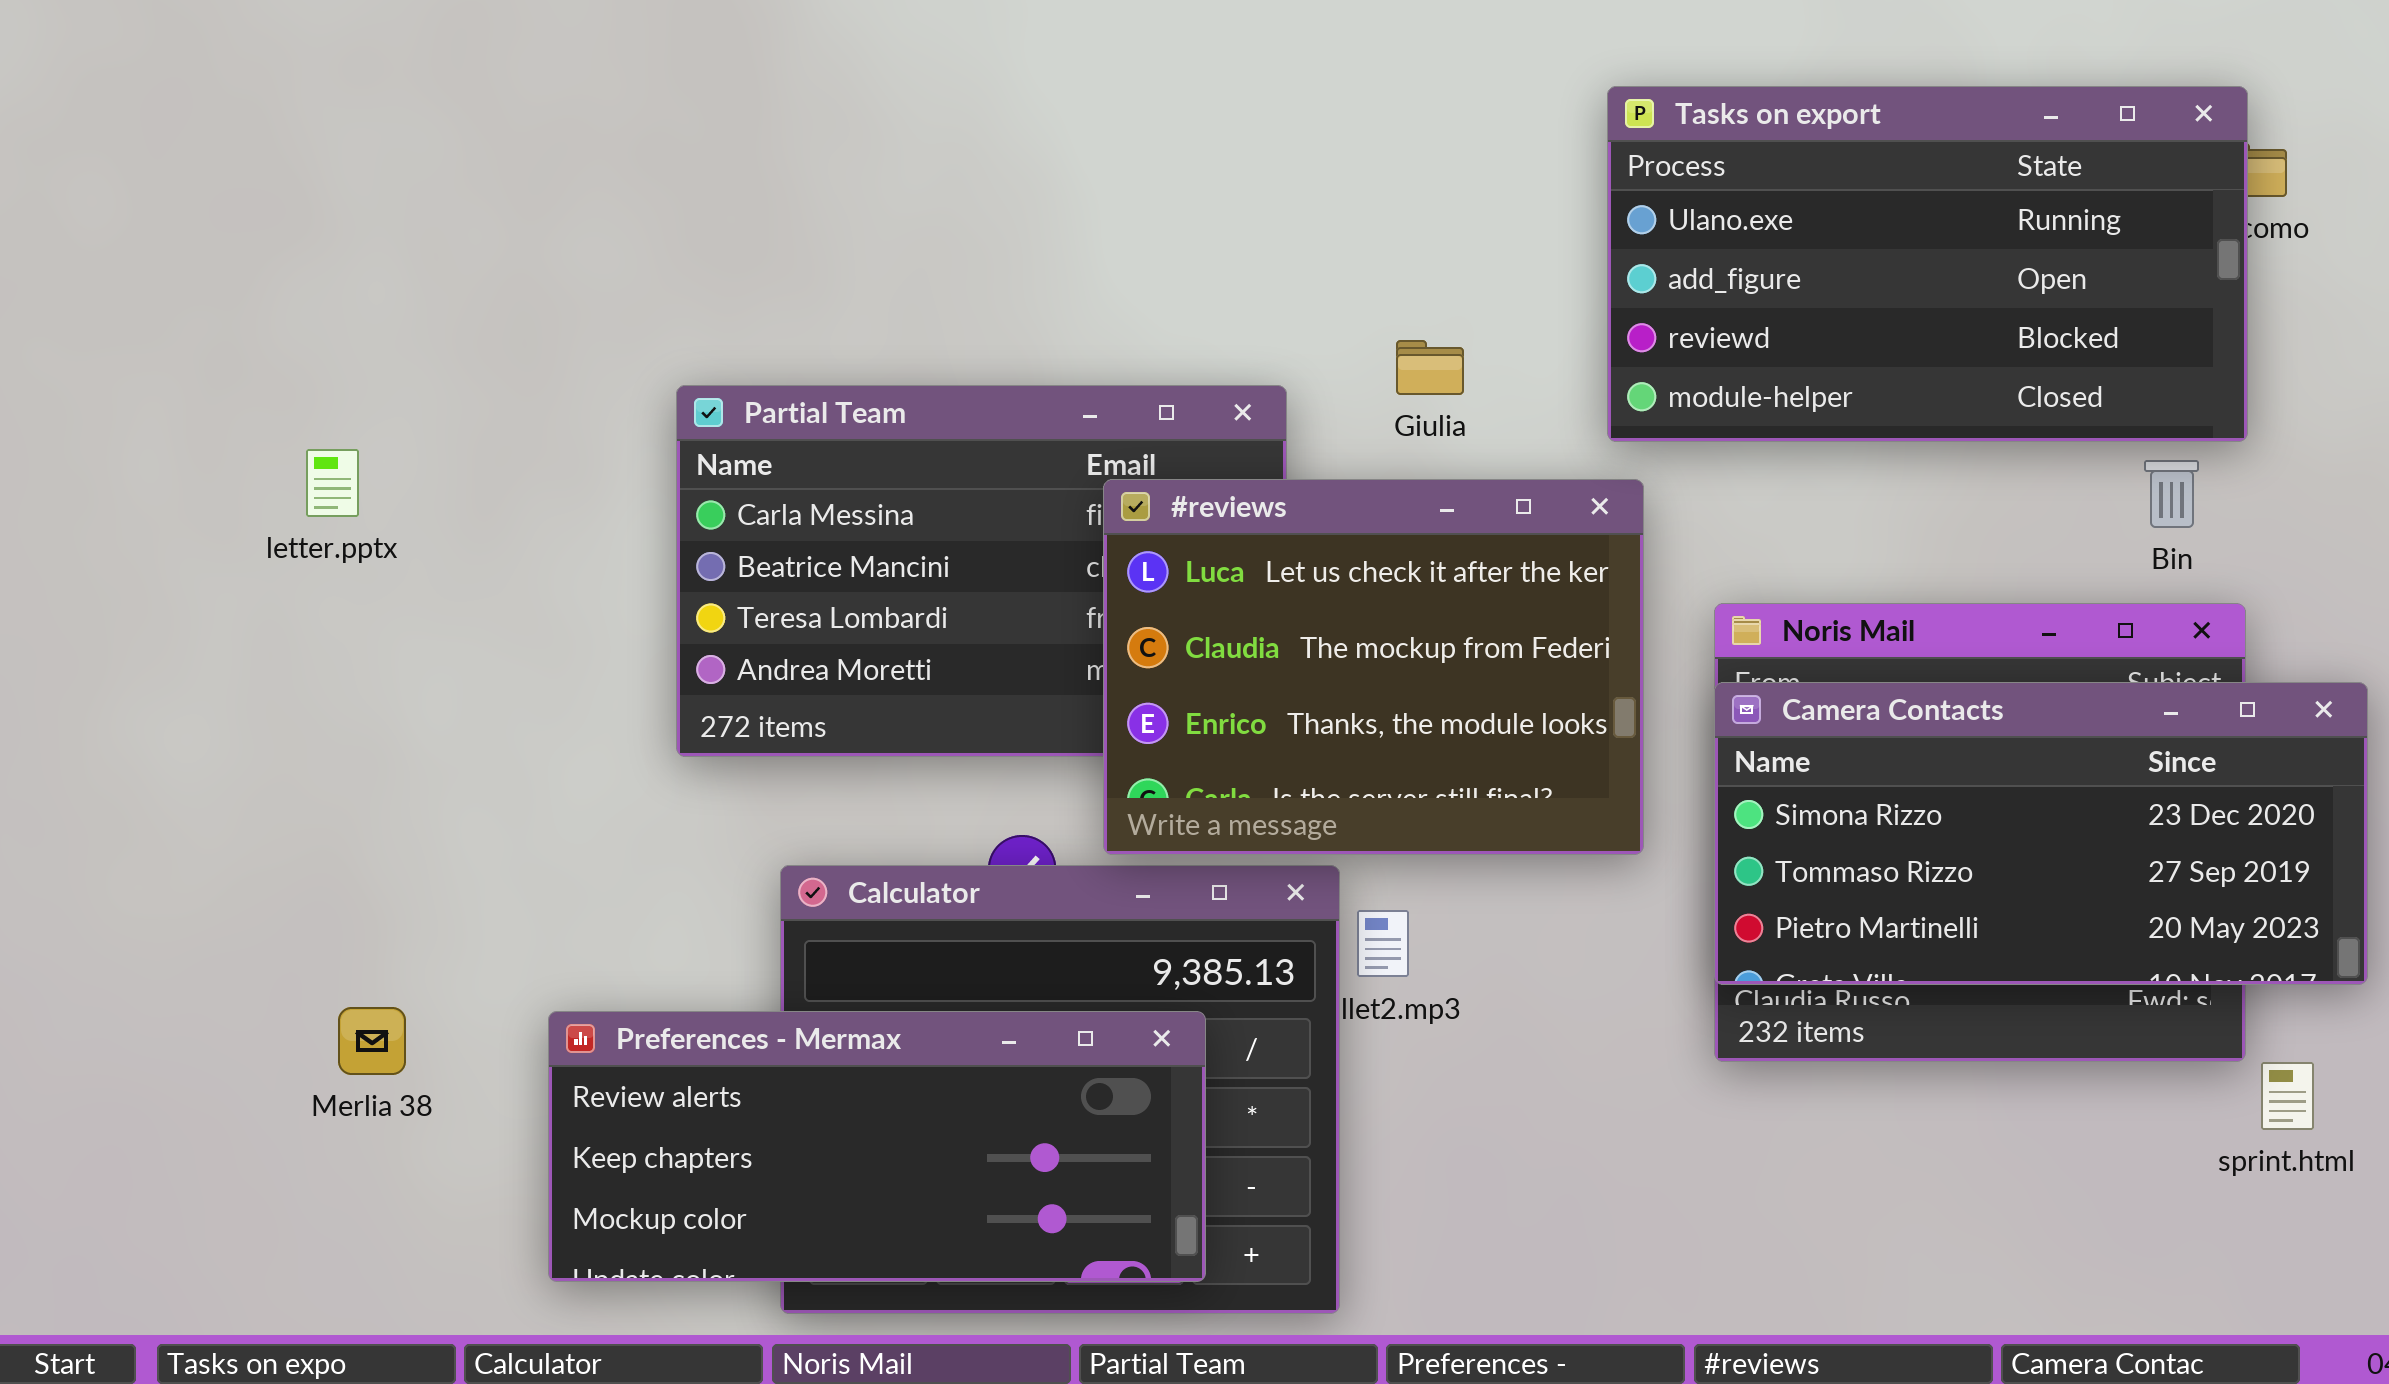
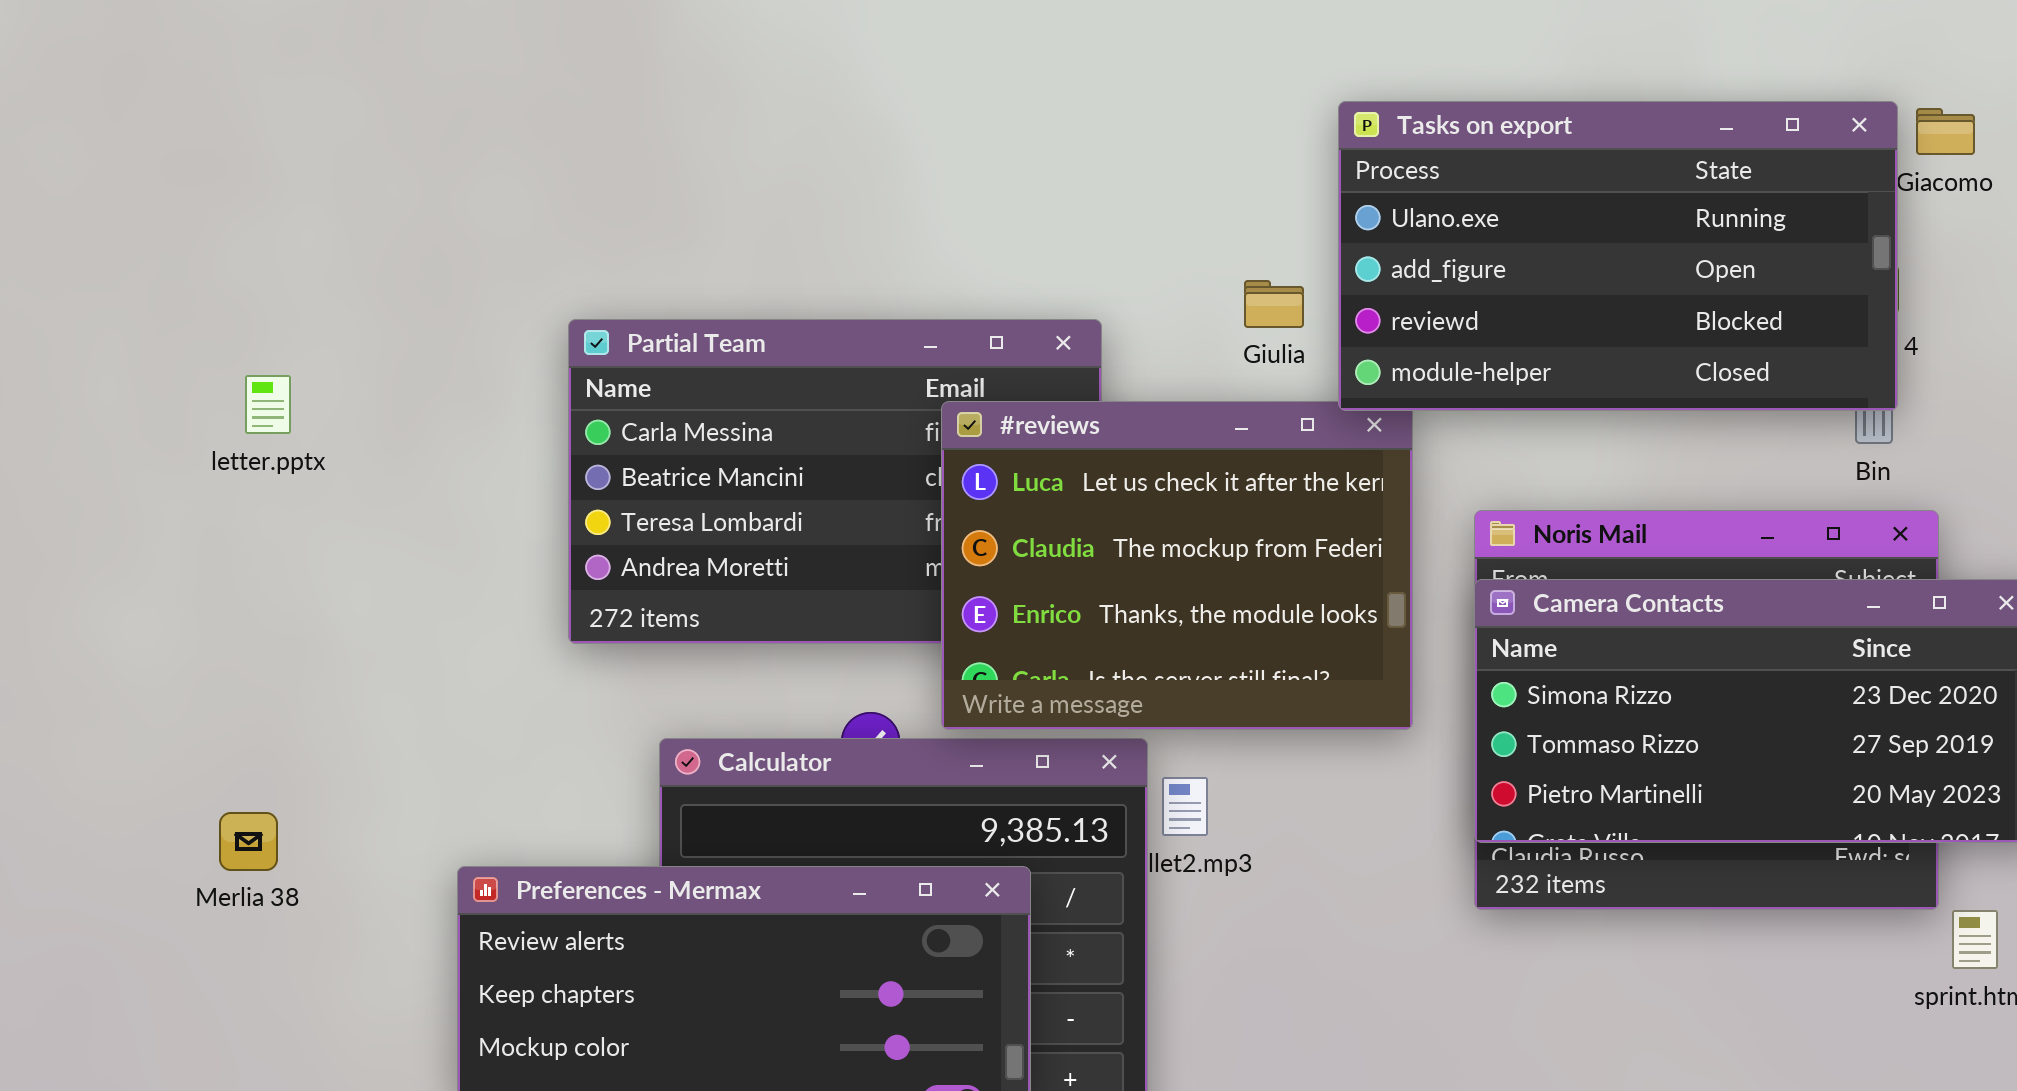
Tasks on export: [1607,86,2248,442] -> [1338,101,1898,411], moved
Giulia: [1396,340,1464,395] -> [1244,280,1304,328], moved
Merlia 38: [338,1007,406,1075] -> [219,812,278,871], moved

